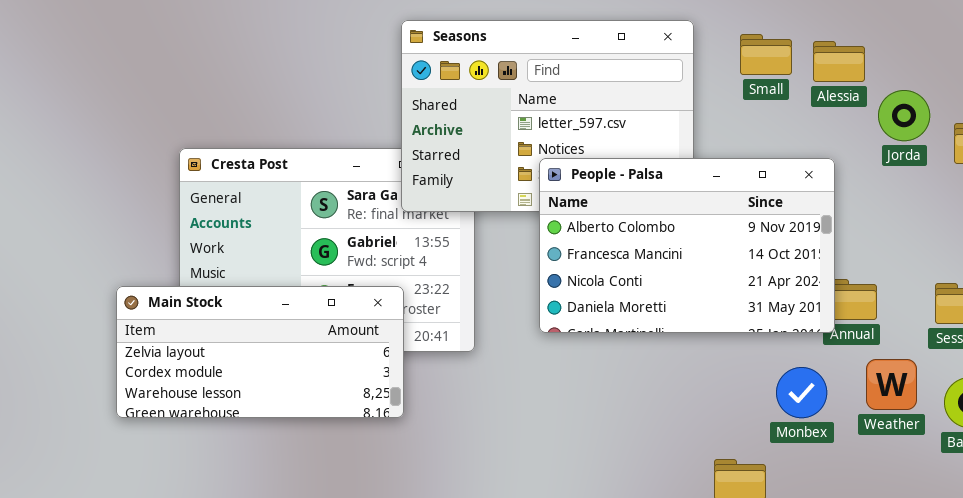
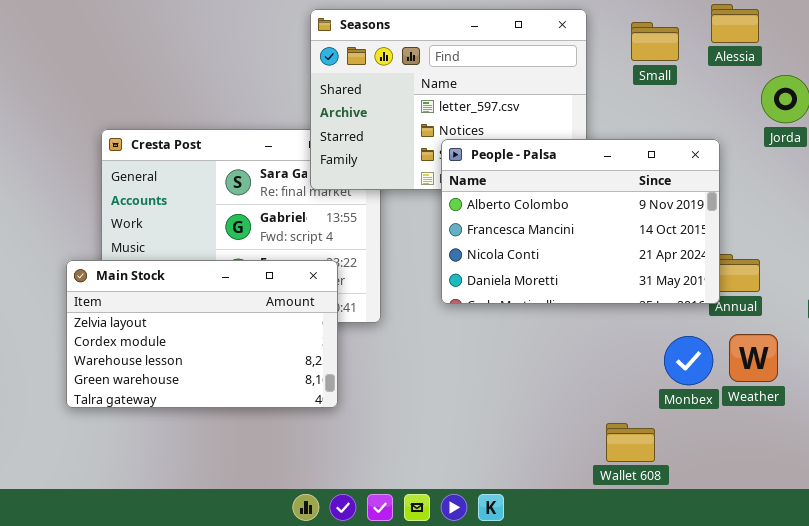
Alessia: [813,41,865,82] -> [711,4,759,43], moved
Main Stock: [116,286,404,418] -> [66,260,338,408], moved, resized
Weather: [866,359,917,410] -> [729,334,778,382], moved

